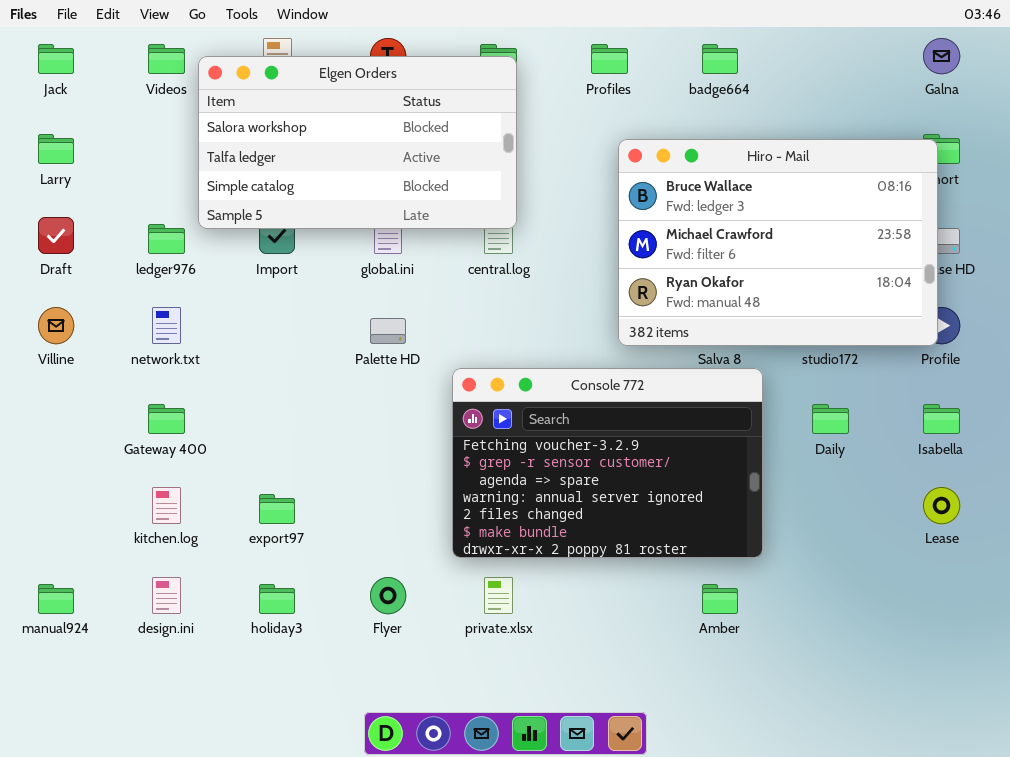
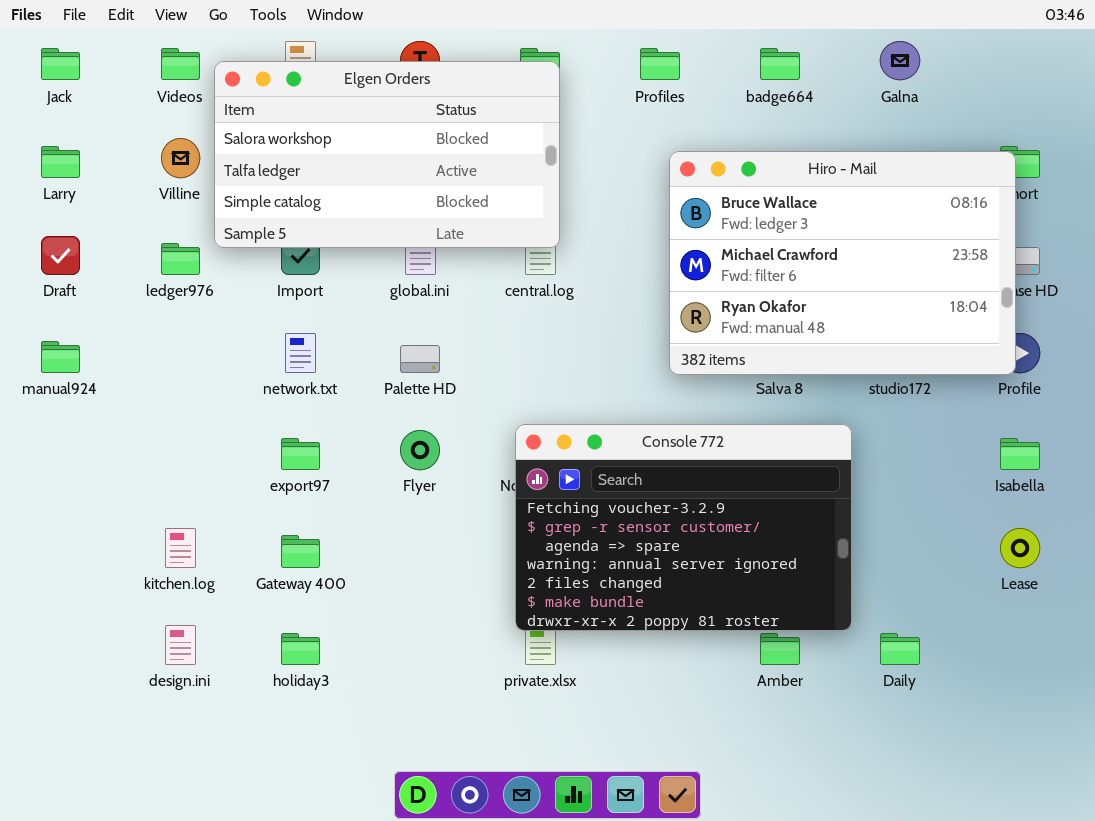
Galna: [923,38,960,74] -> [880,41,920,80], moved
Villine: [38,307,74,344] -> [161,138,200,178], moved
network.txt: [152,307,181,344] -> [285,333,316,373], moved
Console 772: [452,368,763,558] -> [515,424,852,631], moved
Gateway 400: [148,404,185,434] -> [281,535,320,568], moved
Daily: [812,404,849,434] -> [880,633,920,665], moved
export97: [259,494,295,524] -> [281,438,320,470], moved
Flyer: [370,577,406,614] -> [400,430,440,470], moved
manual924: [38,584,74,614] -> [41,341,80,373], moved

